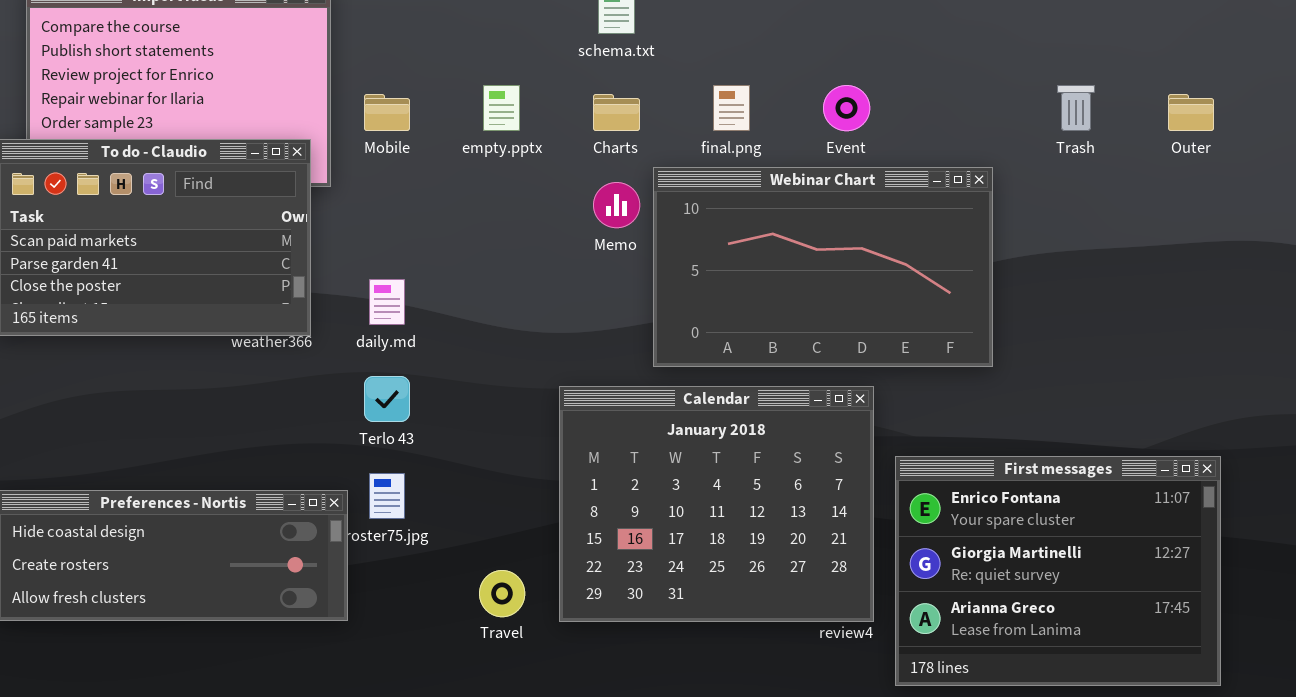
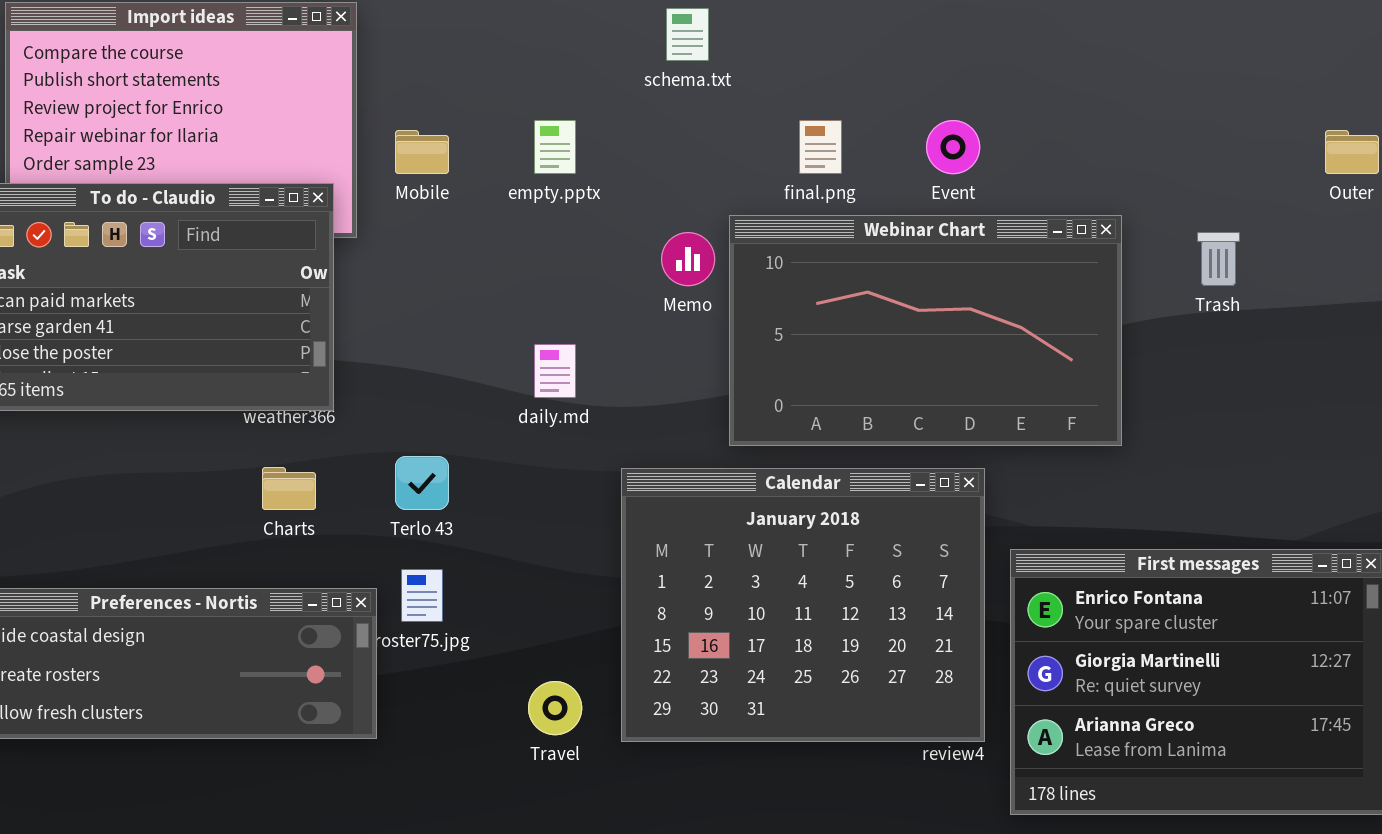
Trash: [1057,85,1095,131] -> [1197,232,1240,286], moved
Charts: [593,94,640,131] -> [262,467,316,510], moved
daily.md: [369,279,405,325] -> [534,344,576,398], moved

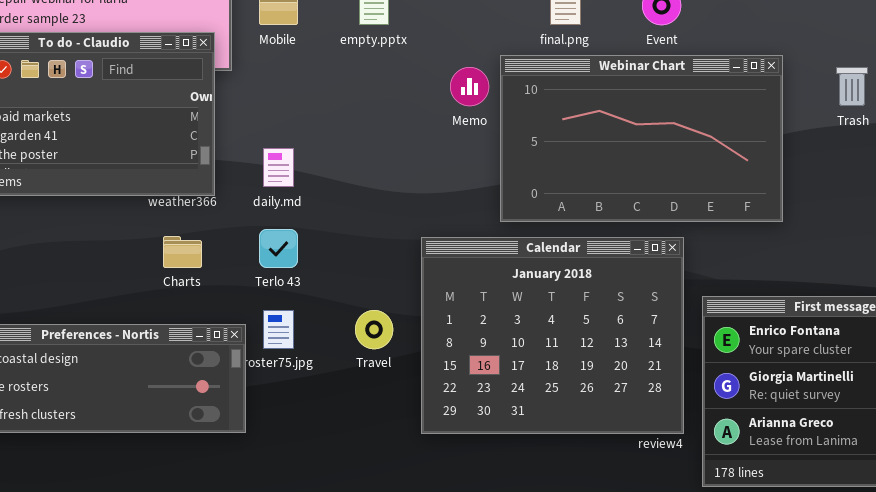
daily.md: [534,344,576,398] -> [263,148,294,187], moved
Travel: [528,681,582,735] -> [355,310,393,349], moved

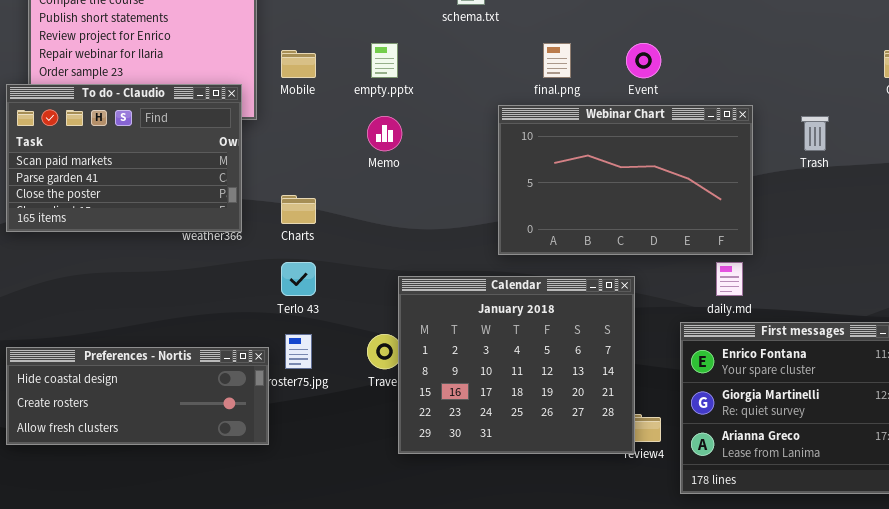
Memo: [450,67,489,106] -> [367,116,402,151], moved
daily.md: [263,148,294,187] -> [716,262,743,296], moved
Charts: [163,236,202,268] -> [281,195,316,224], moved
Calendar: [421,237,684,434] -> [398,276,635,454], moved

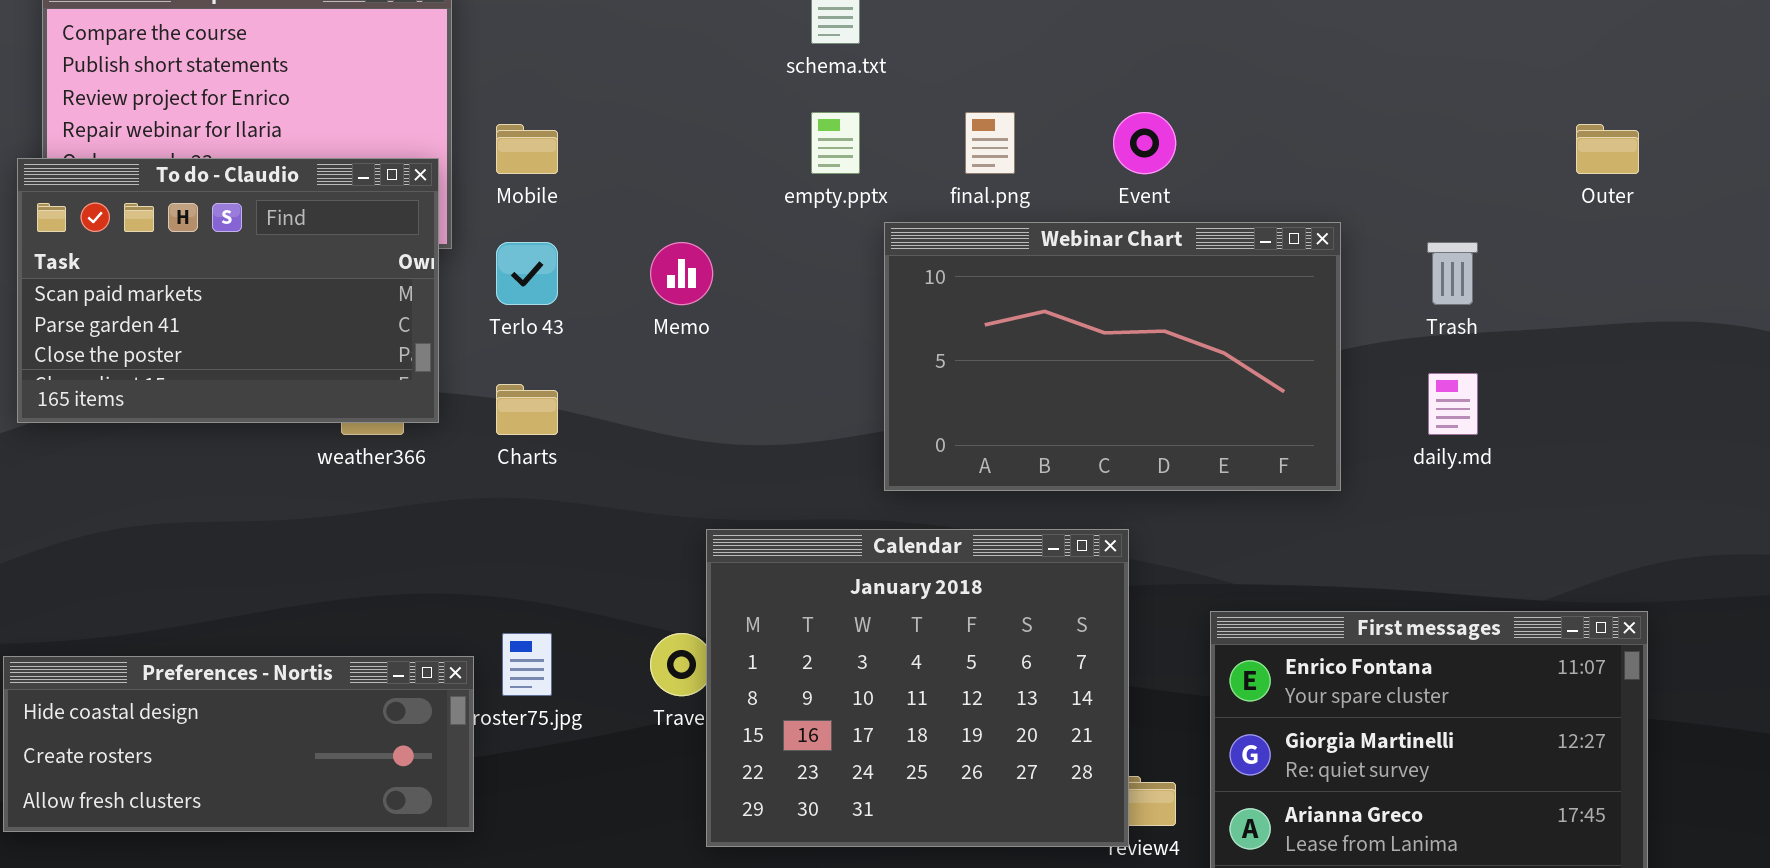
empty.pptx: [371,43,398,78] -> [811,112,860,174], moved
To do - Claudio: [6,84,242,232] -> [17,158,439,423], moved
Terlo 43: [281,262,316,296] -> [496,242,558,305], moved
daily.md: [716,262,743,296] -> [1428,373,1478,435], moved

